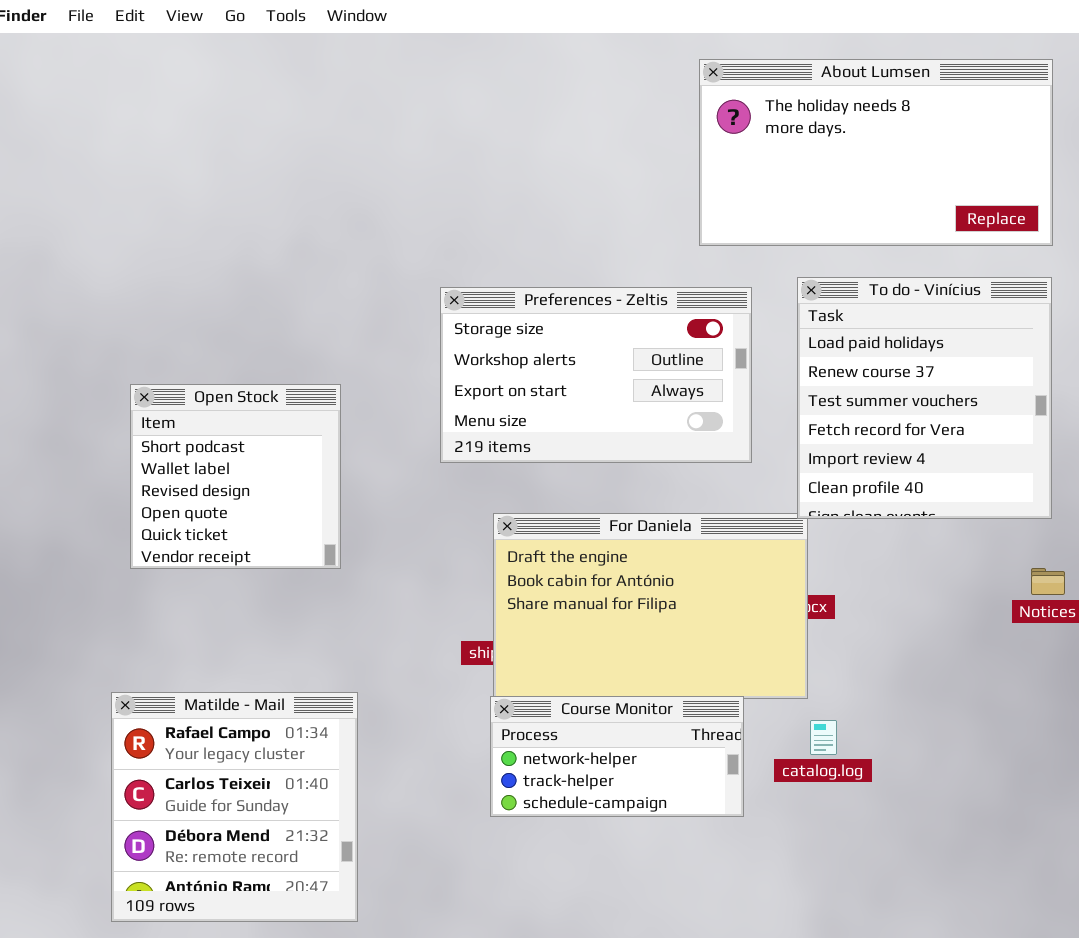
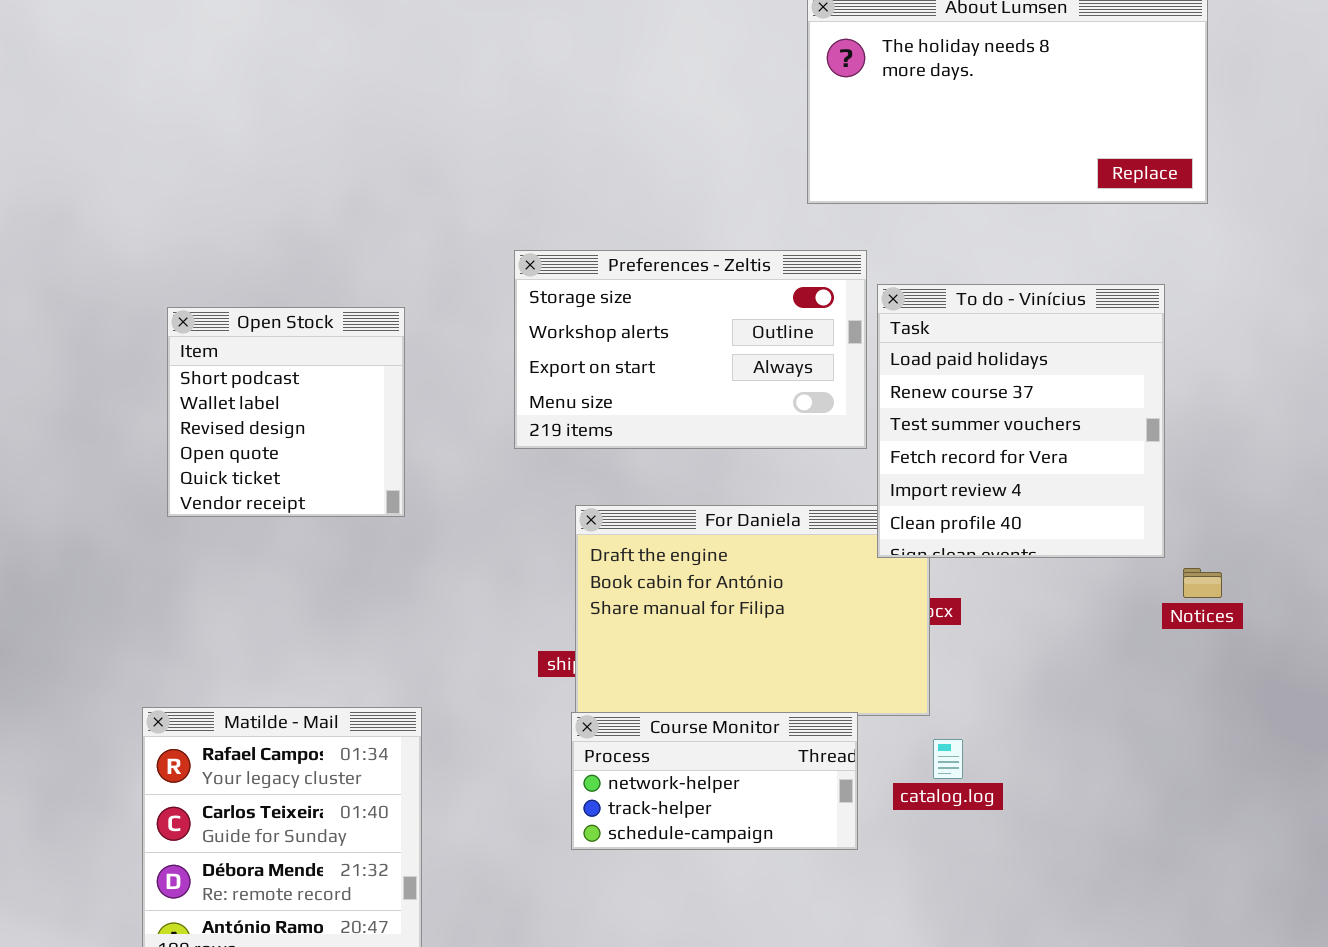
To do - Vinícius: [797,277,1052,519] -> [877,284,1165,558], moved
Open Stock: [130,384,341,569] -> [167,307,405,517], moved

